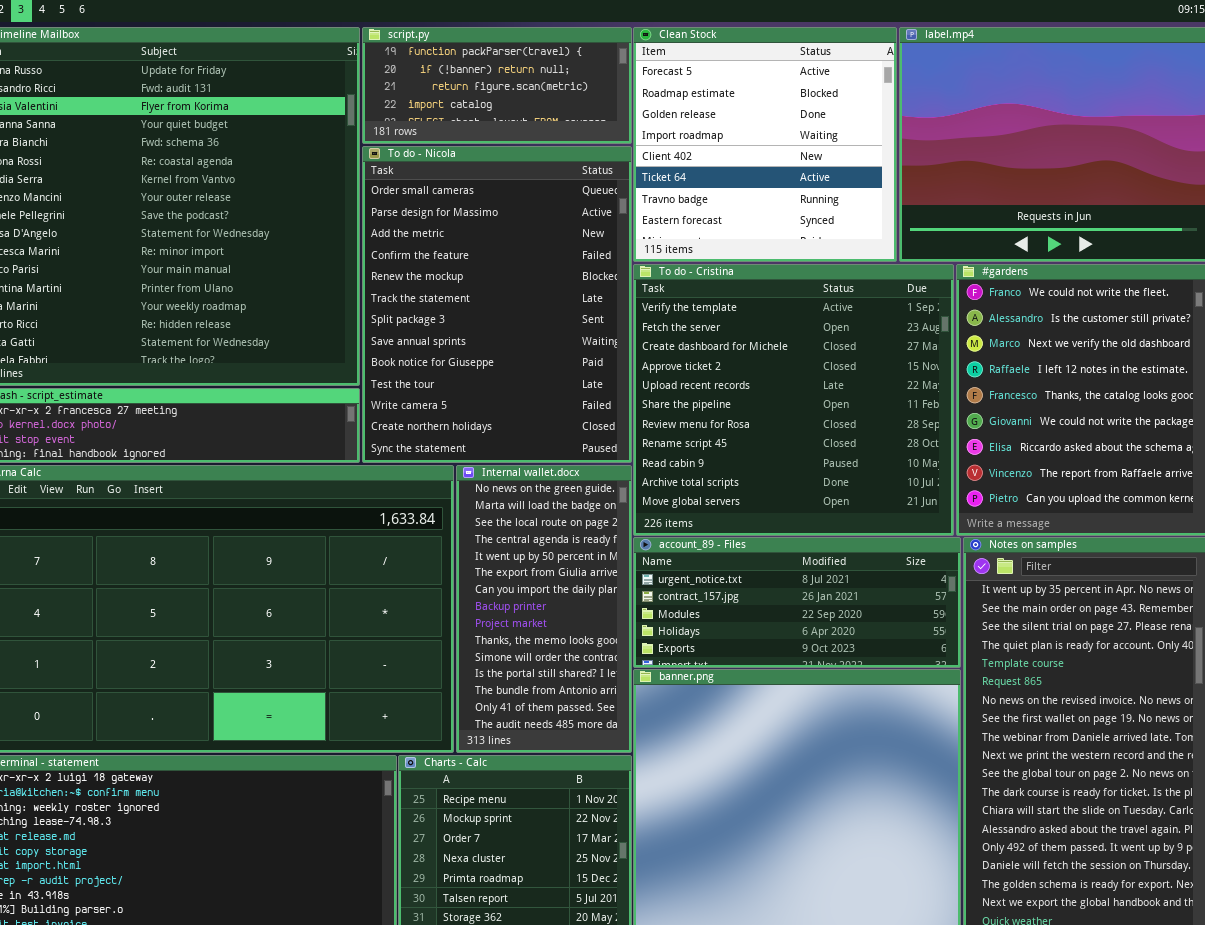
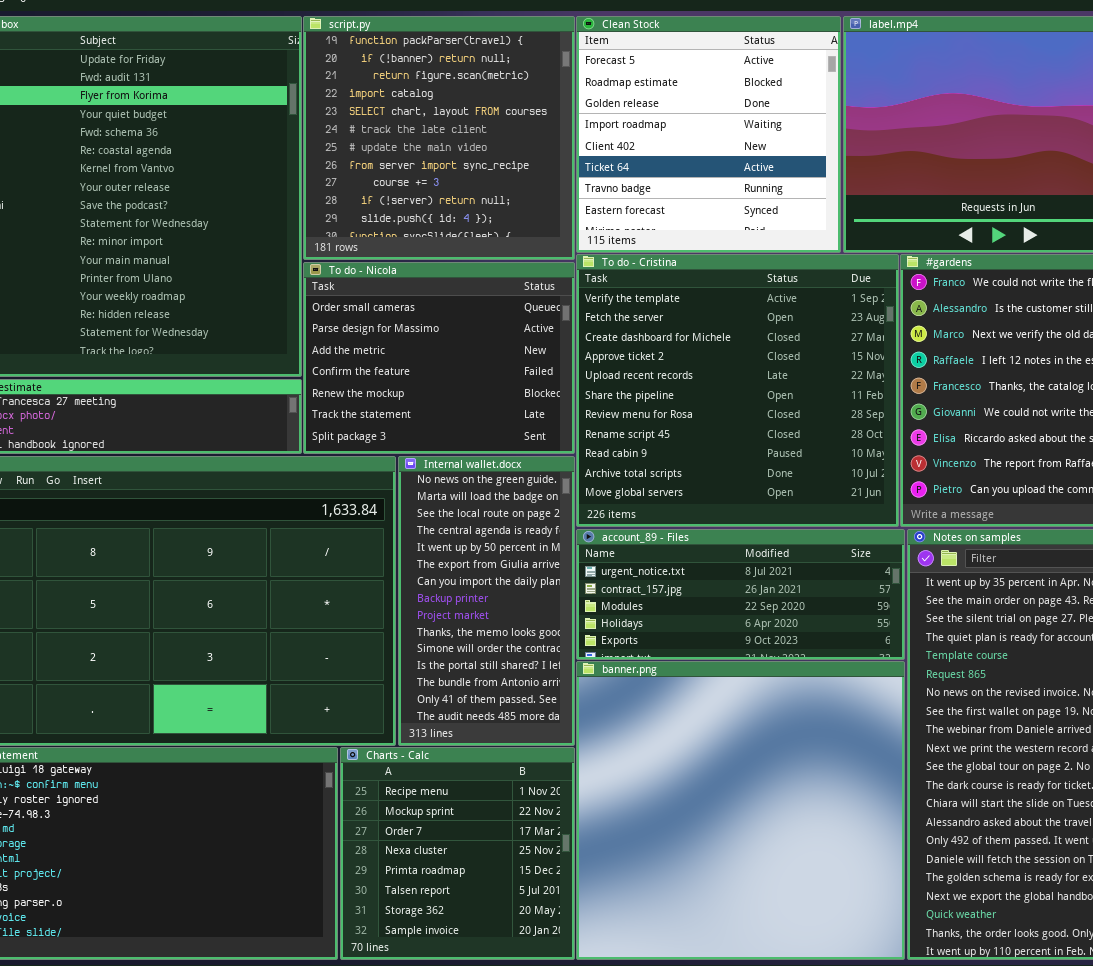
script.py: [362,27,632,144] -> [303,16,575,260], resized
To do - Nicola: [362,146,632,463] -> [303,262,575,454], resized

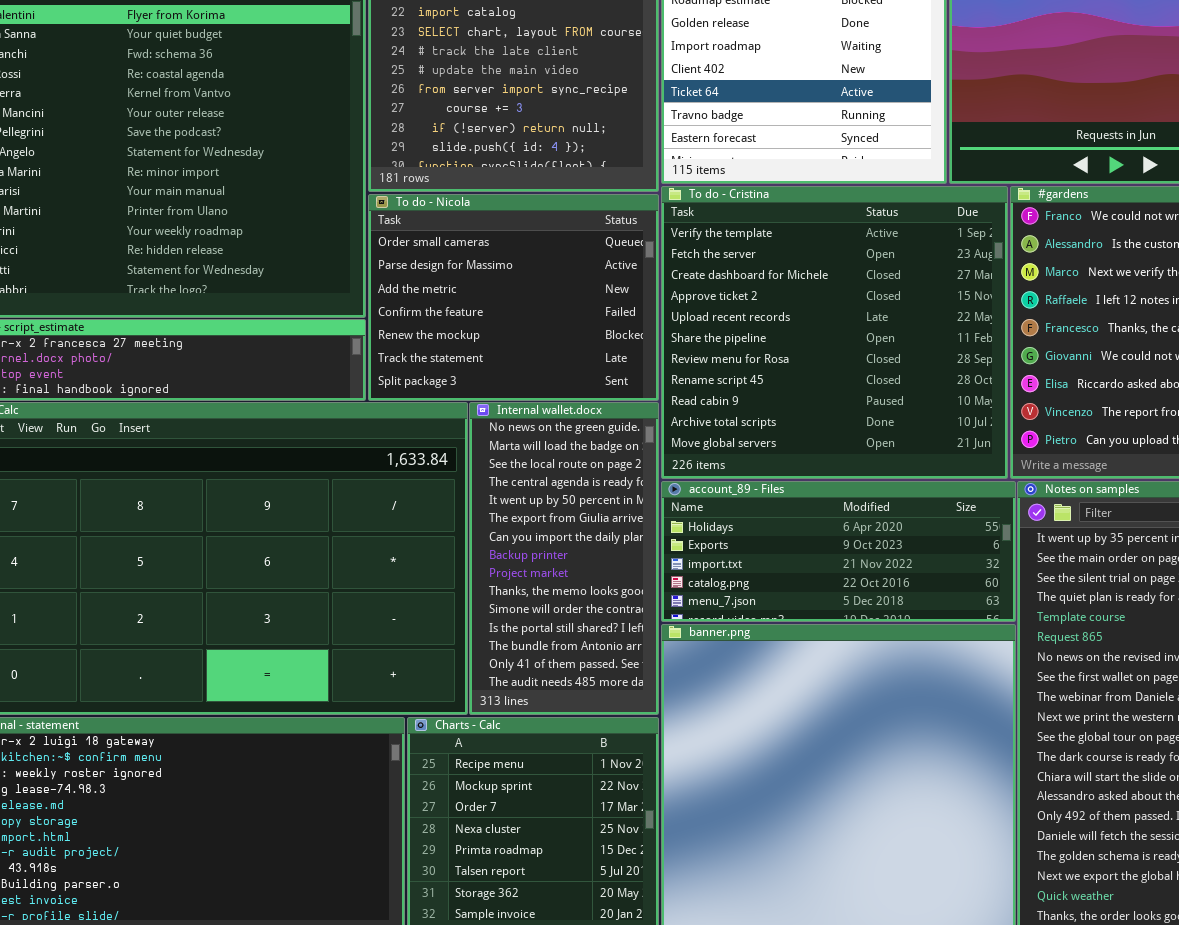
account_89 - Files: [576,529,905,660] -> [661,481,1016,622], scrolled down 3 rows

